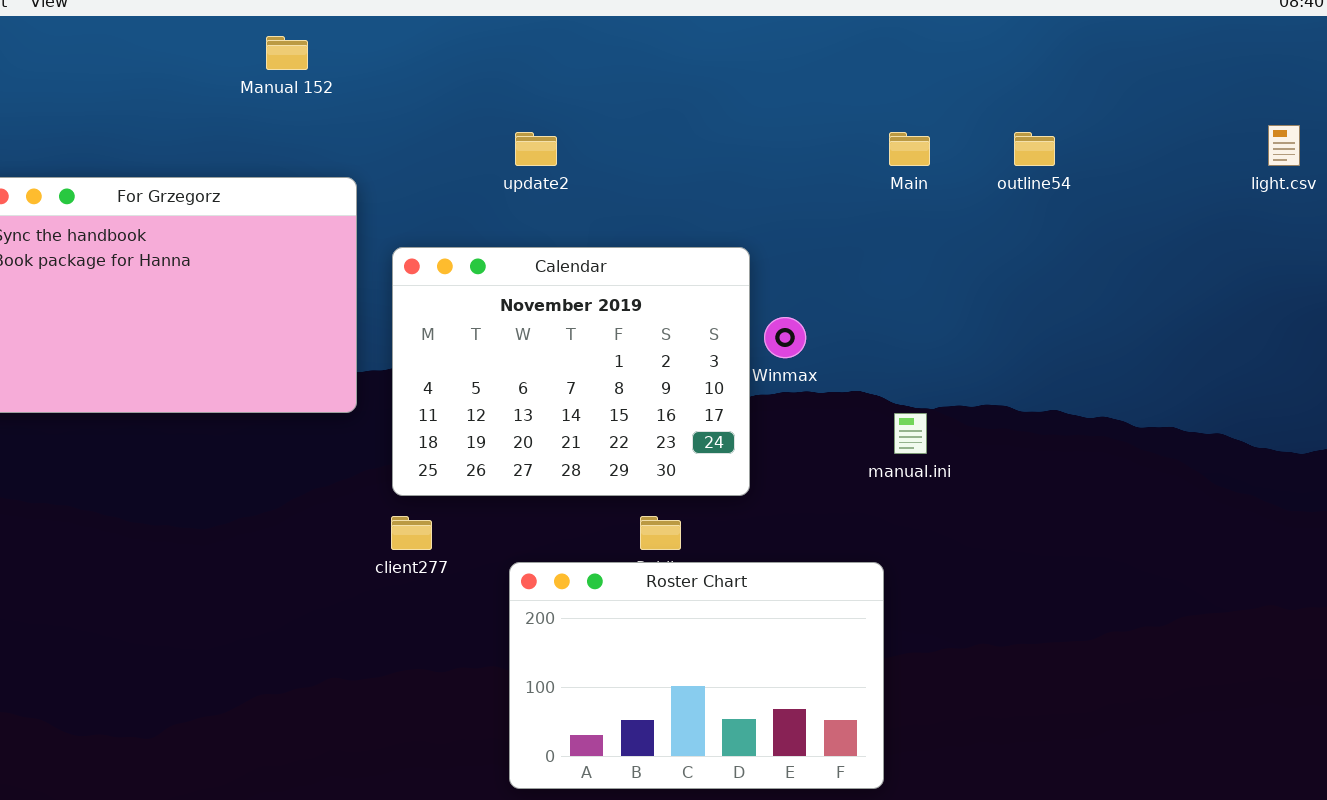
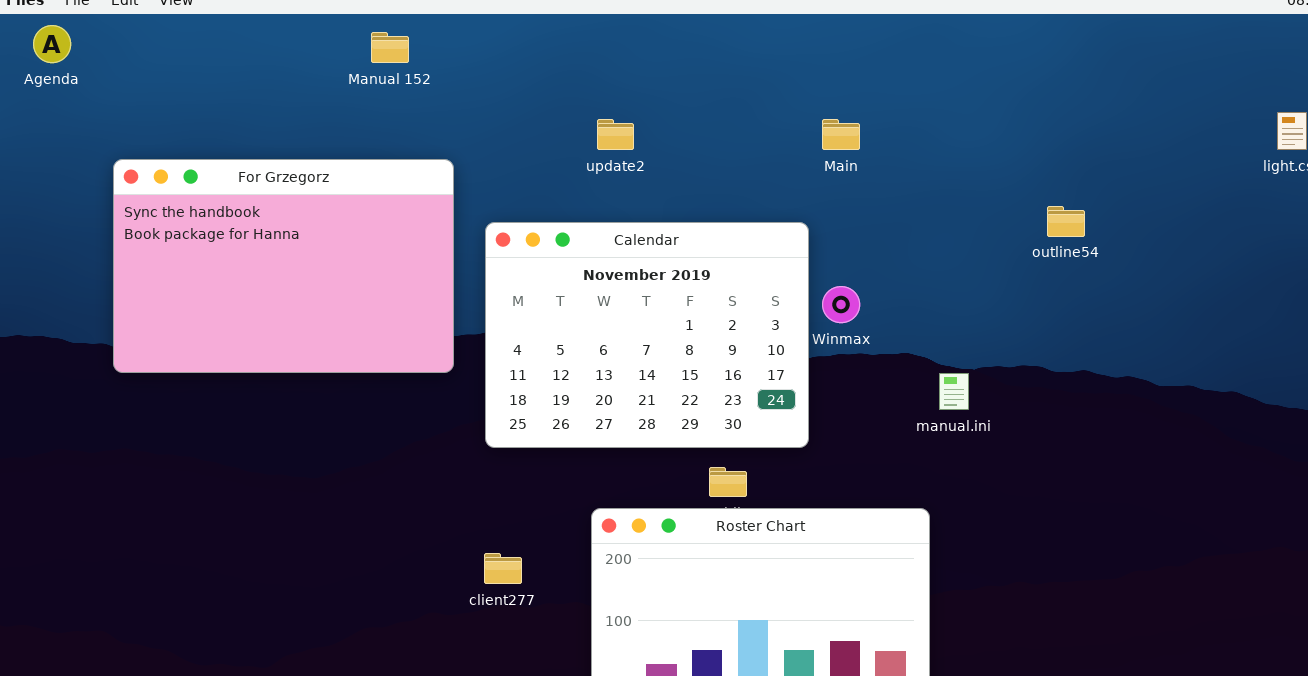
Main: [889,132,930,166] -> [822,119,860,150], moved
outline54: [1014,132,1055,166] -> [1047,206,1085,237], moved
client277: [391,516,432,550] -> [484,553,522,584], moved

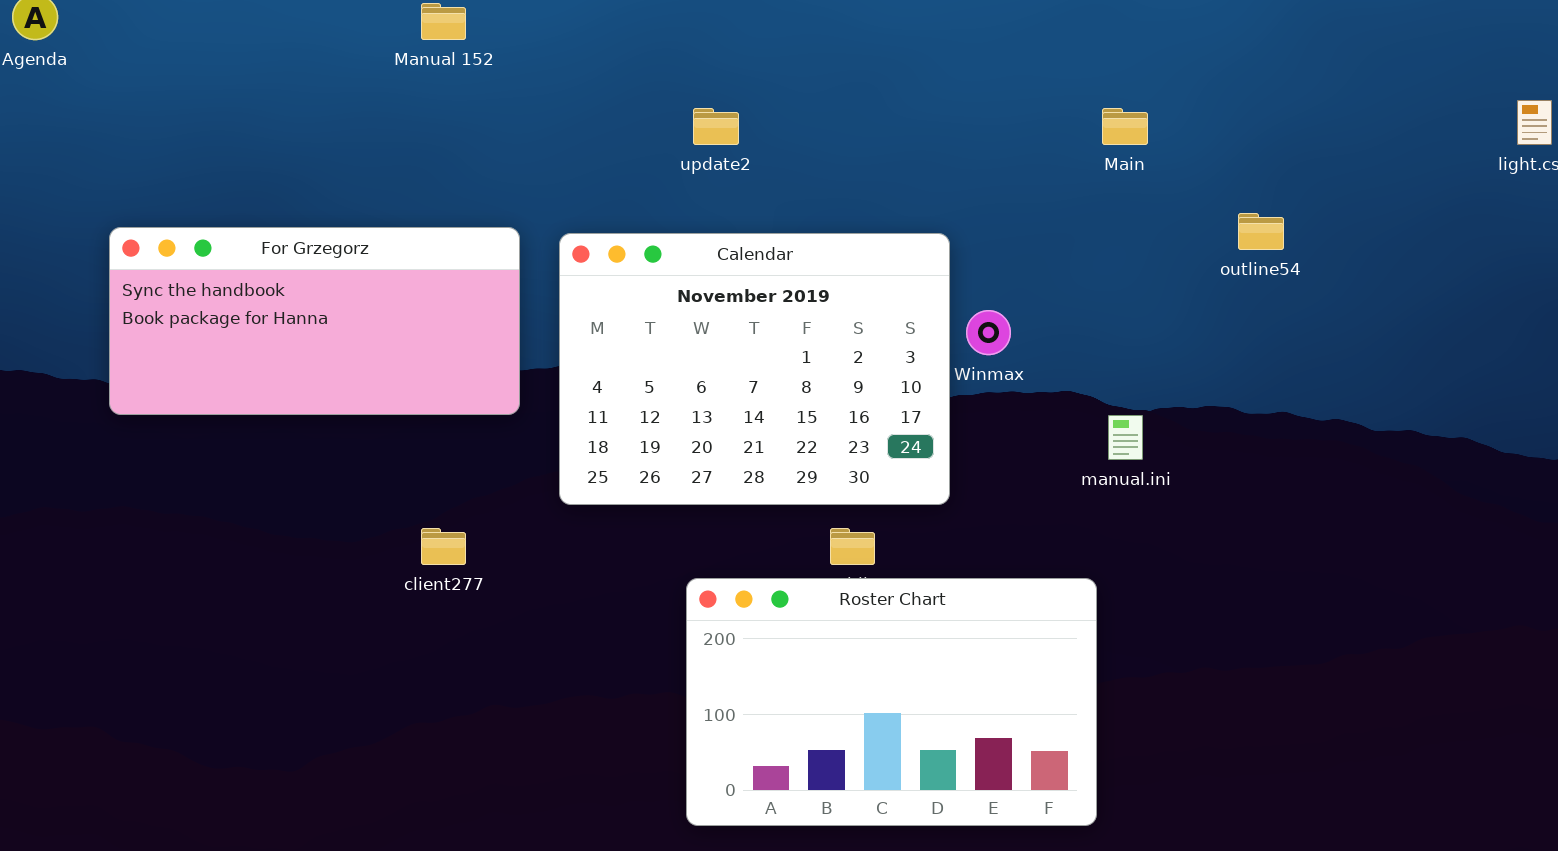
Main: [822,119,860,150] -> [1102,108,1148,145], moved
For Grzegorz: [113,159,454,373] -> [109,227,520,415], resized
client277: [484,553,522,584] -> [421,528,466,565], moved

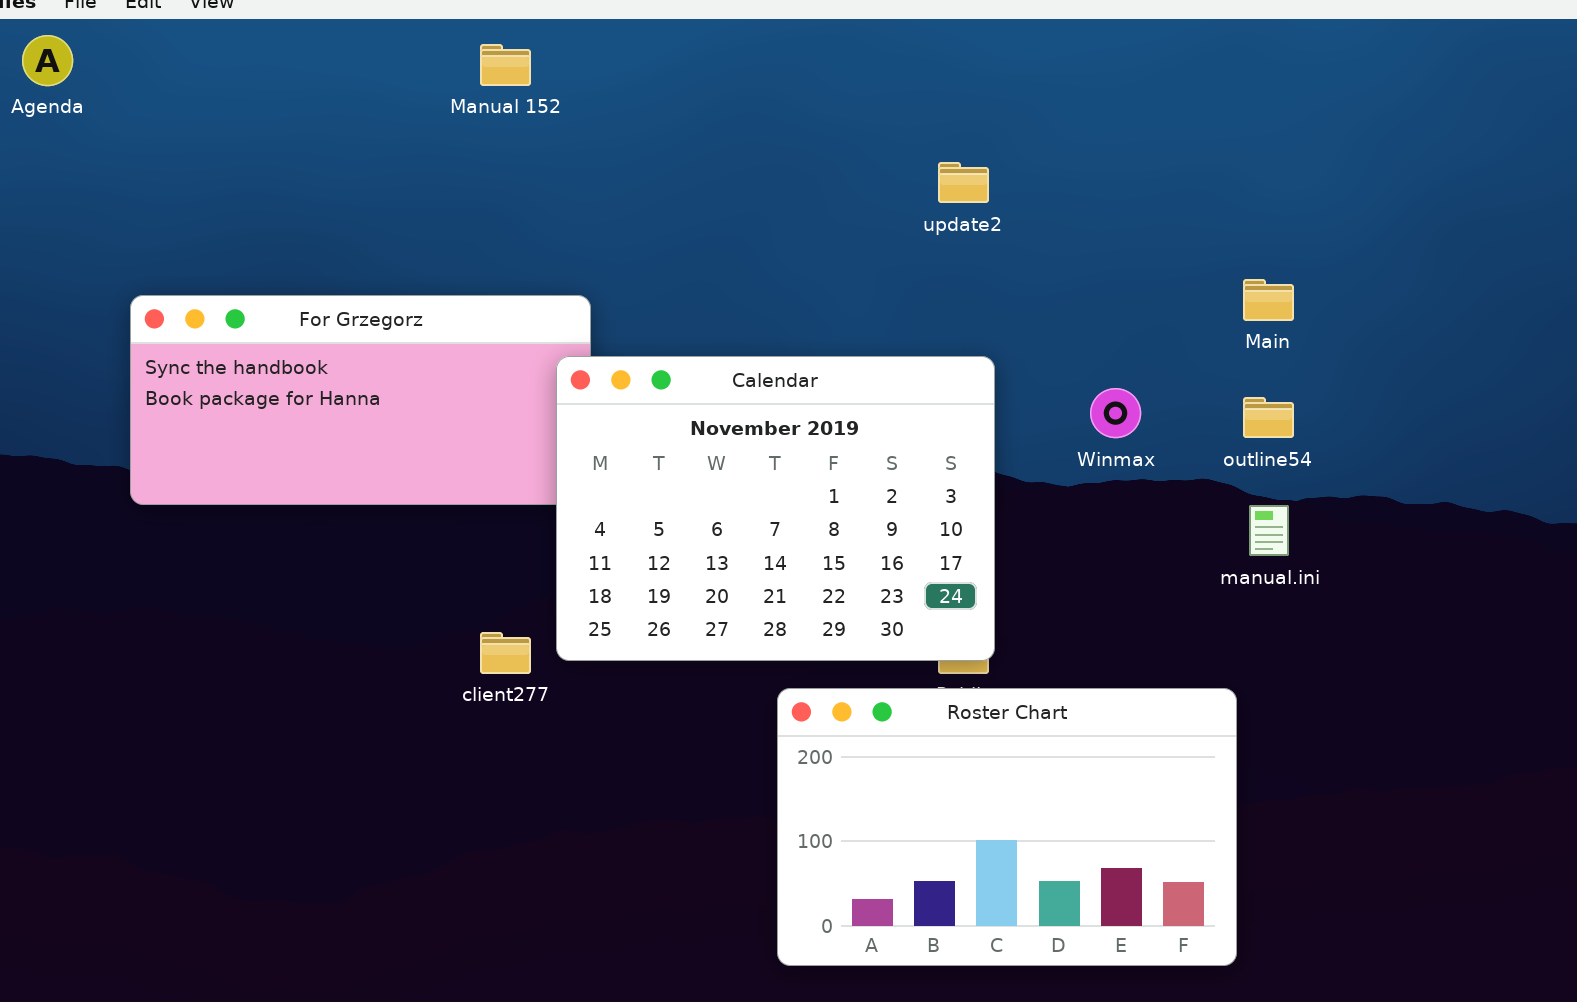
update2: [693,108,739,145] -> [938,162,989,203], moved
Main: [1102,108,1148,145] -> [1243,279,1294,321], moved
outline54: [1238,213,1284,250] -> [1243,397,1294,438], moved
Calendar: [559,233,950,505] -> [556,356,995,661], moved

